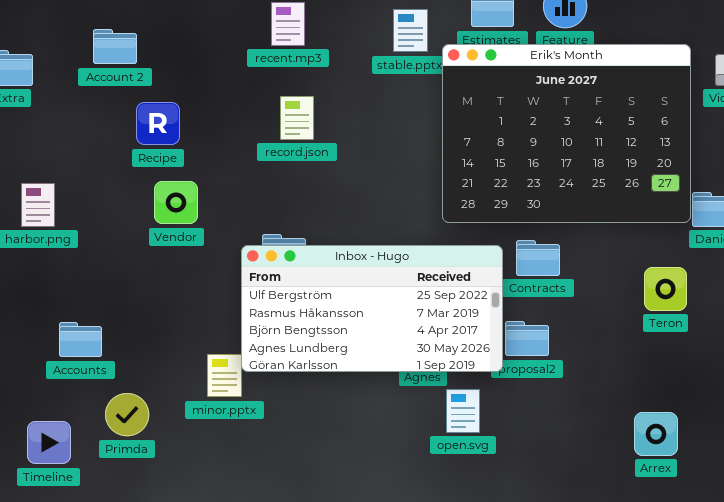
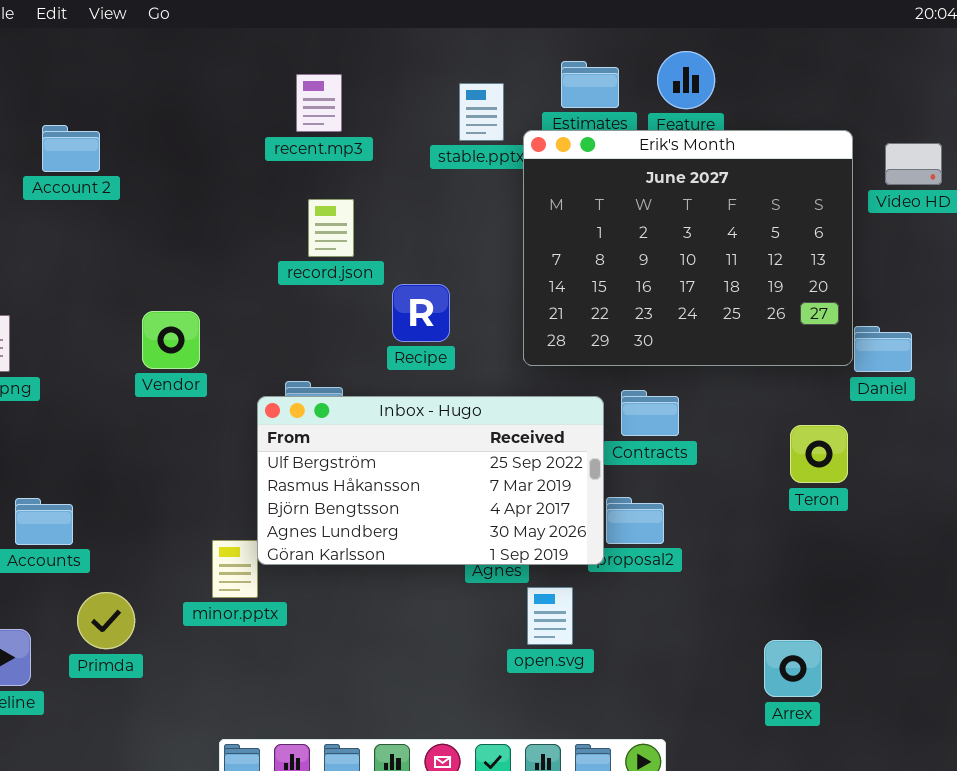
Account 2: [93,29,137,64] -> [42,125,100,172], moved
Recipe: [136,102,180,145] -> [392,284,450,342], moved
Arrex: [634,412,678,456] -> [764,640,822,697], moved

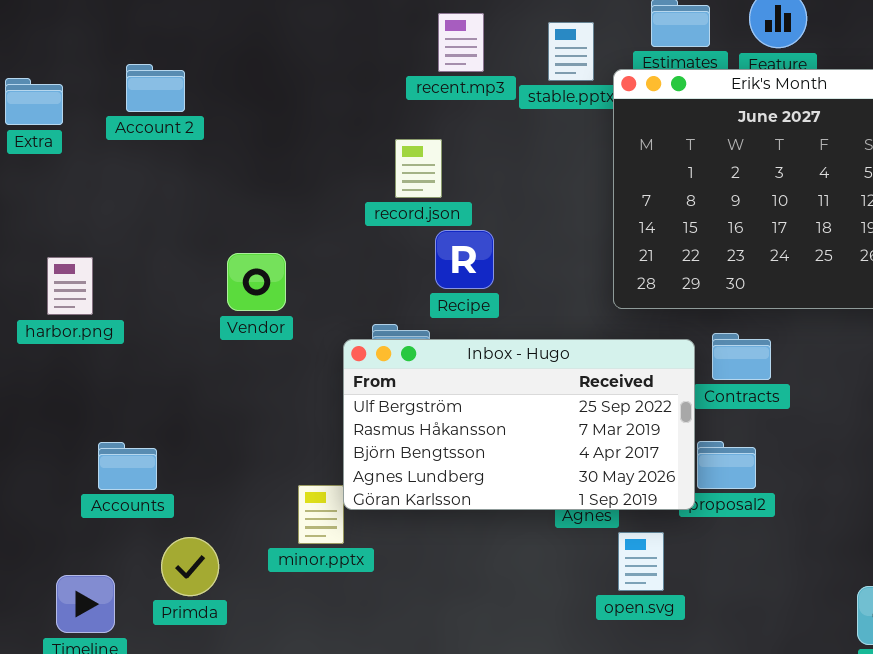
recent.mp3: [296,74,342,132] -> [438,13,484,72], moved
Recipe: [392,284,450,342] -> [435,230,494,289], moved

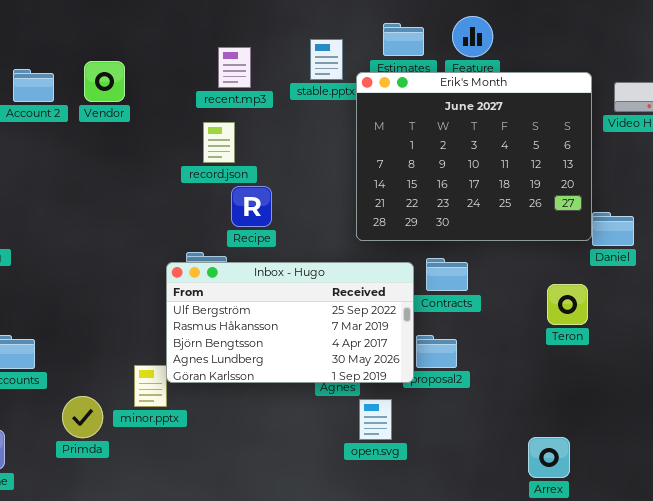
recent.mp3: [438,13,484,72] -> [218,47,251,88], moved
Vendor: [227,253,286,311] -> [84,61,125,102], moved
Primda: [161,537,219,596] -> [62,396,103,438], moved

